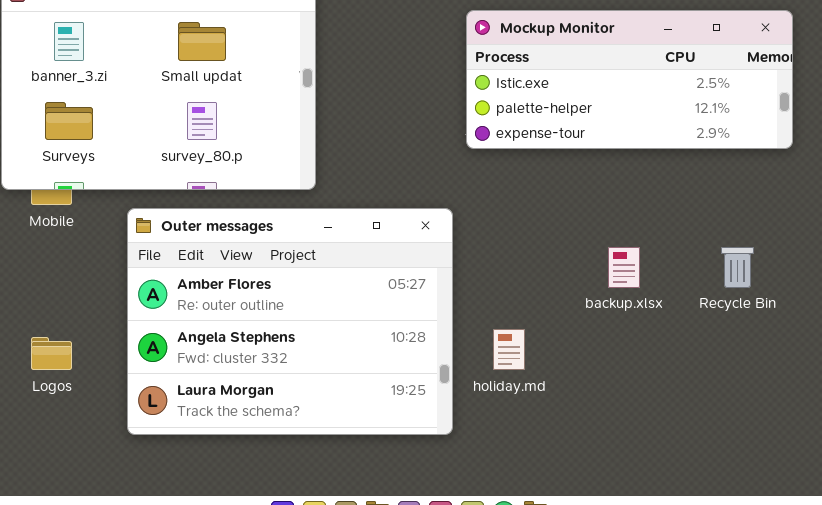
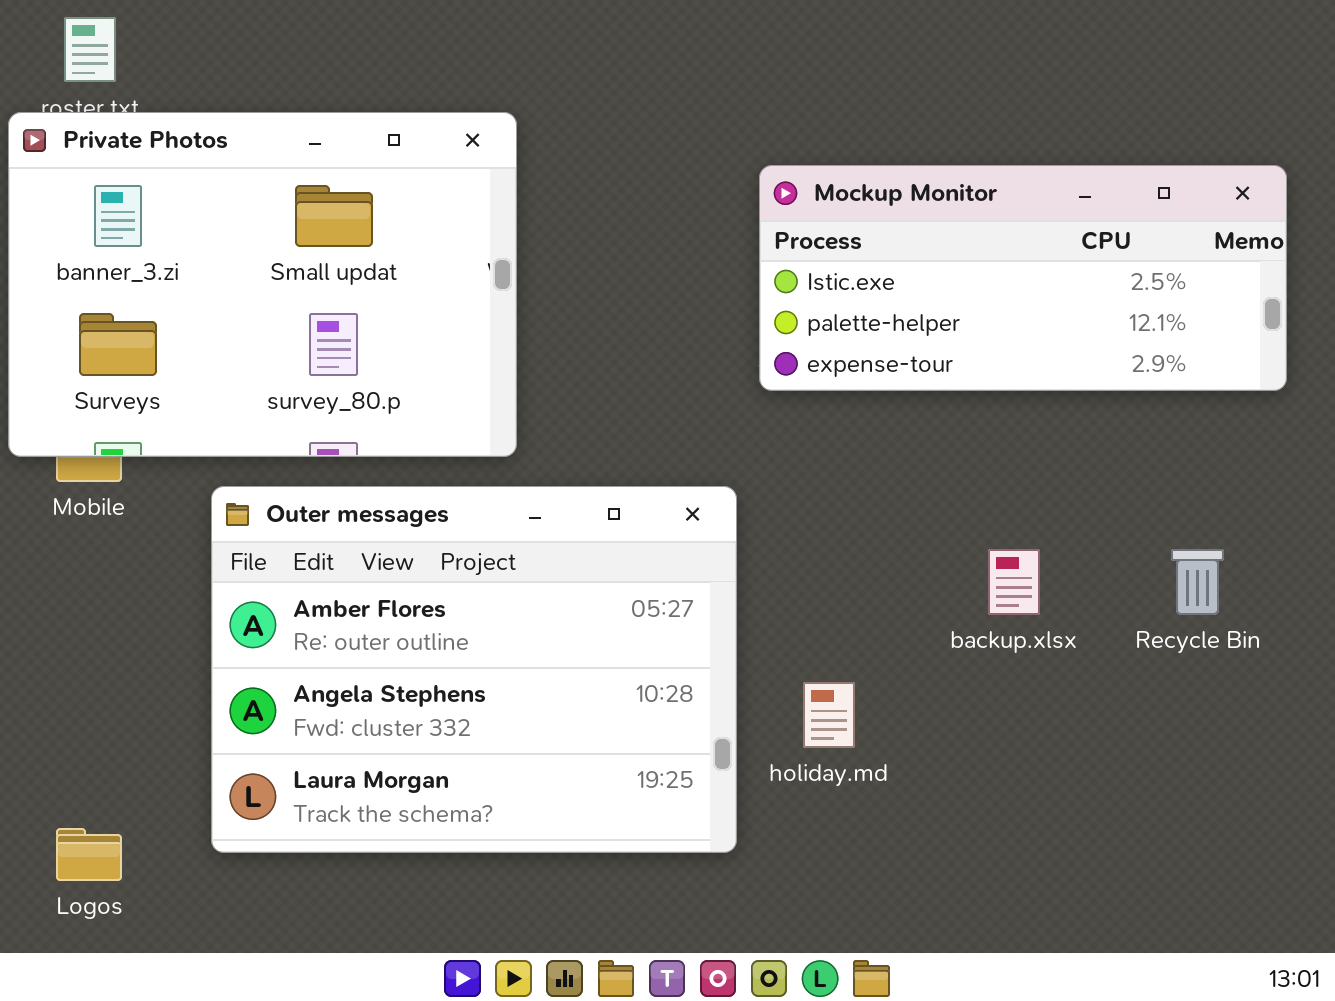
Logos: [31,337,72,370] -> [56,828,122,881], moved

